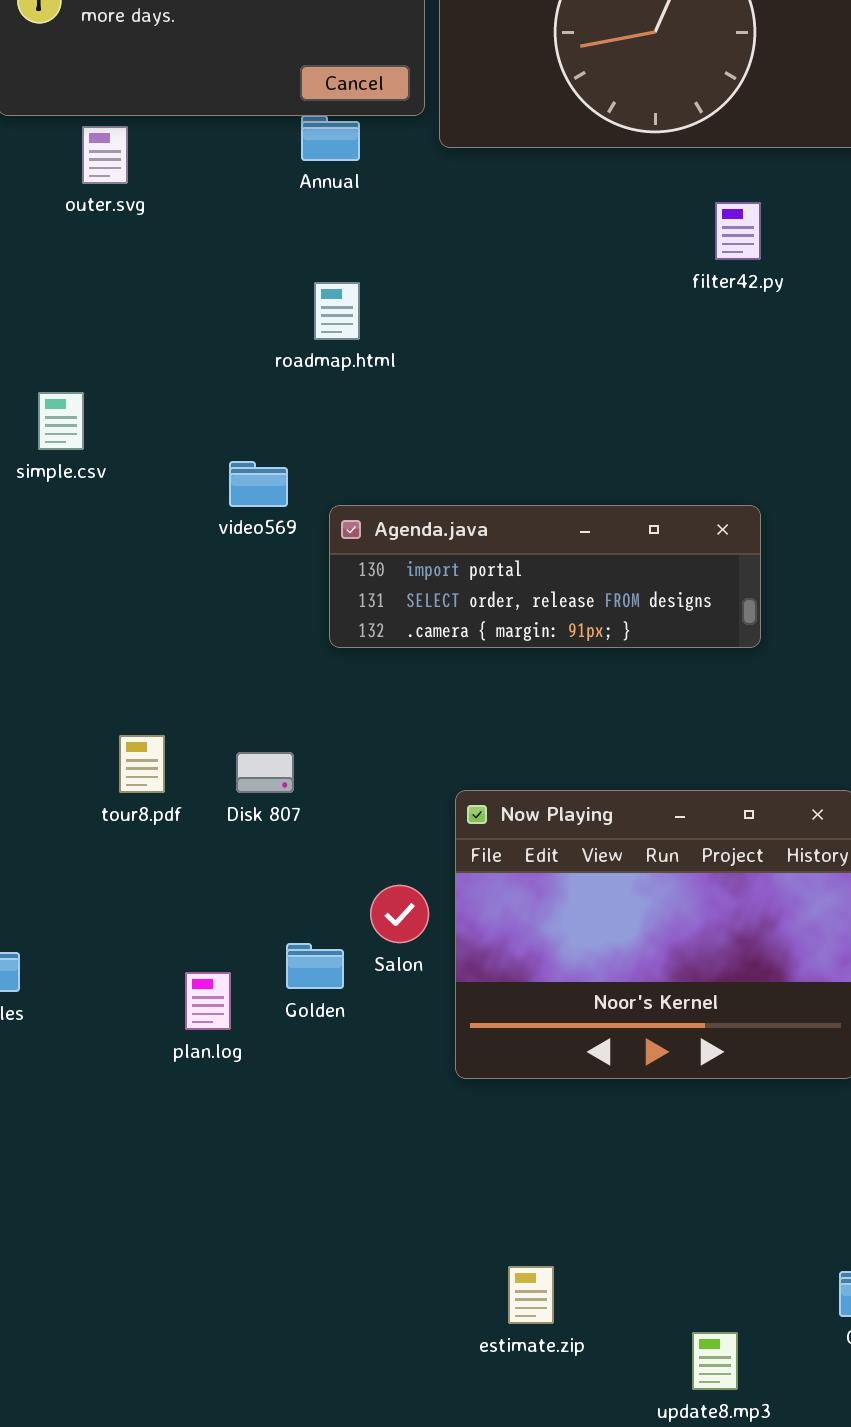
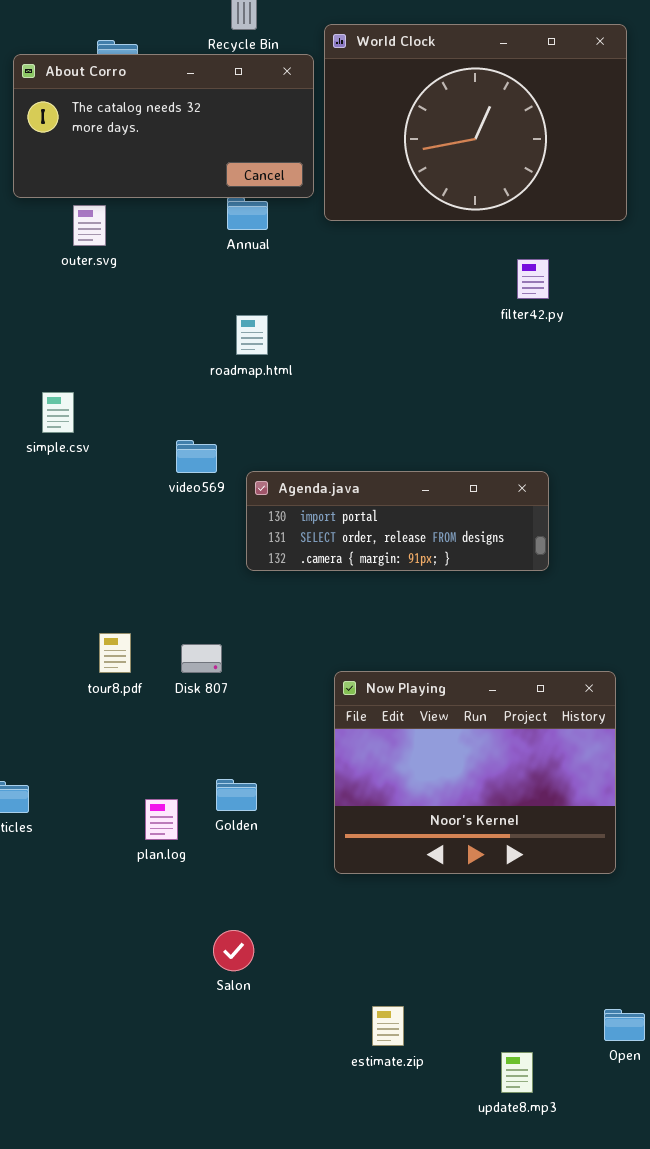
Salon: [370,885,429,943] -> [213,930,254,971], moved

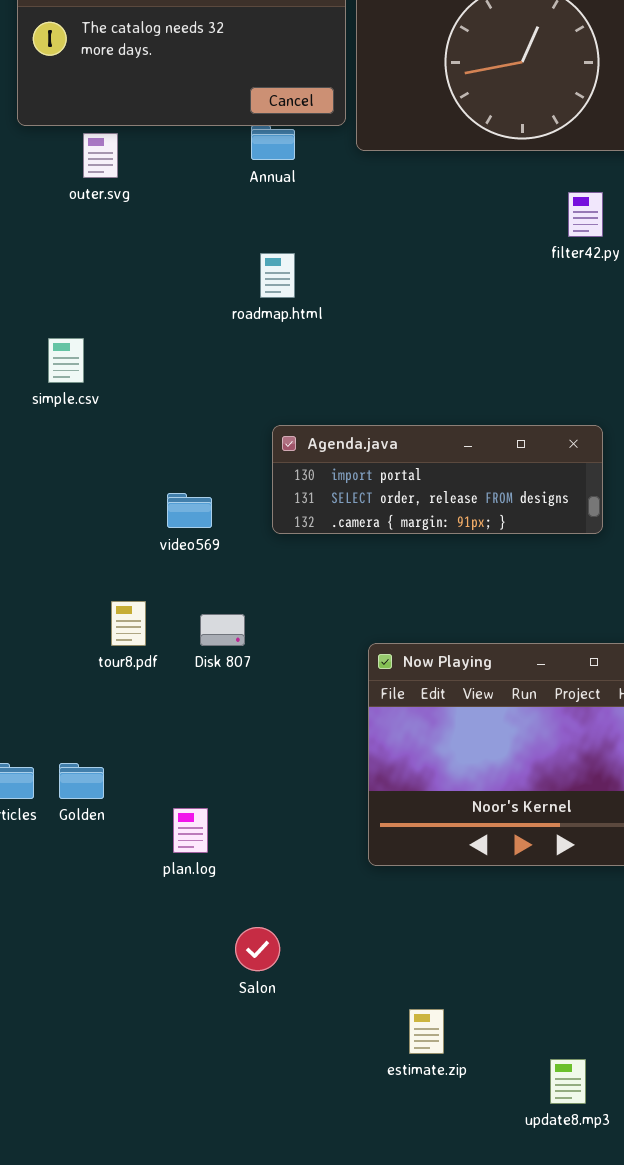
video569: [176,440,217,473] -> [167,493,212,528], moved
Golden: [216,779,257,811] -> [59,763,104,799], moved
plan.log: [145,799,178,840] -> [173,808,208,853], moved

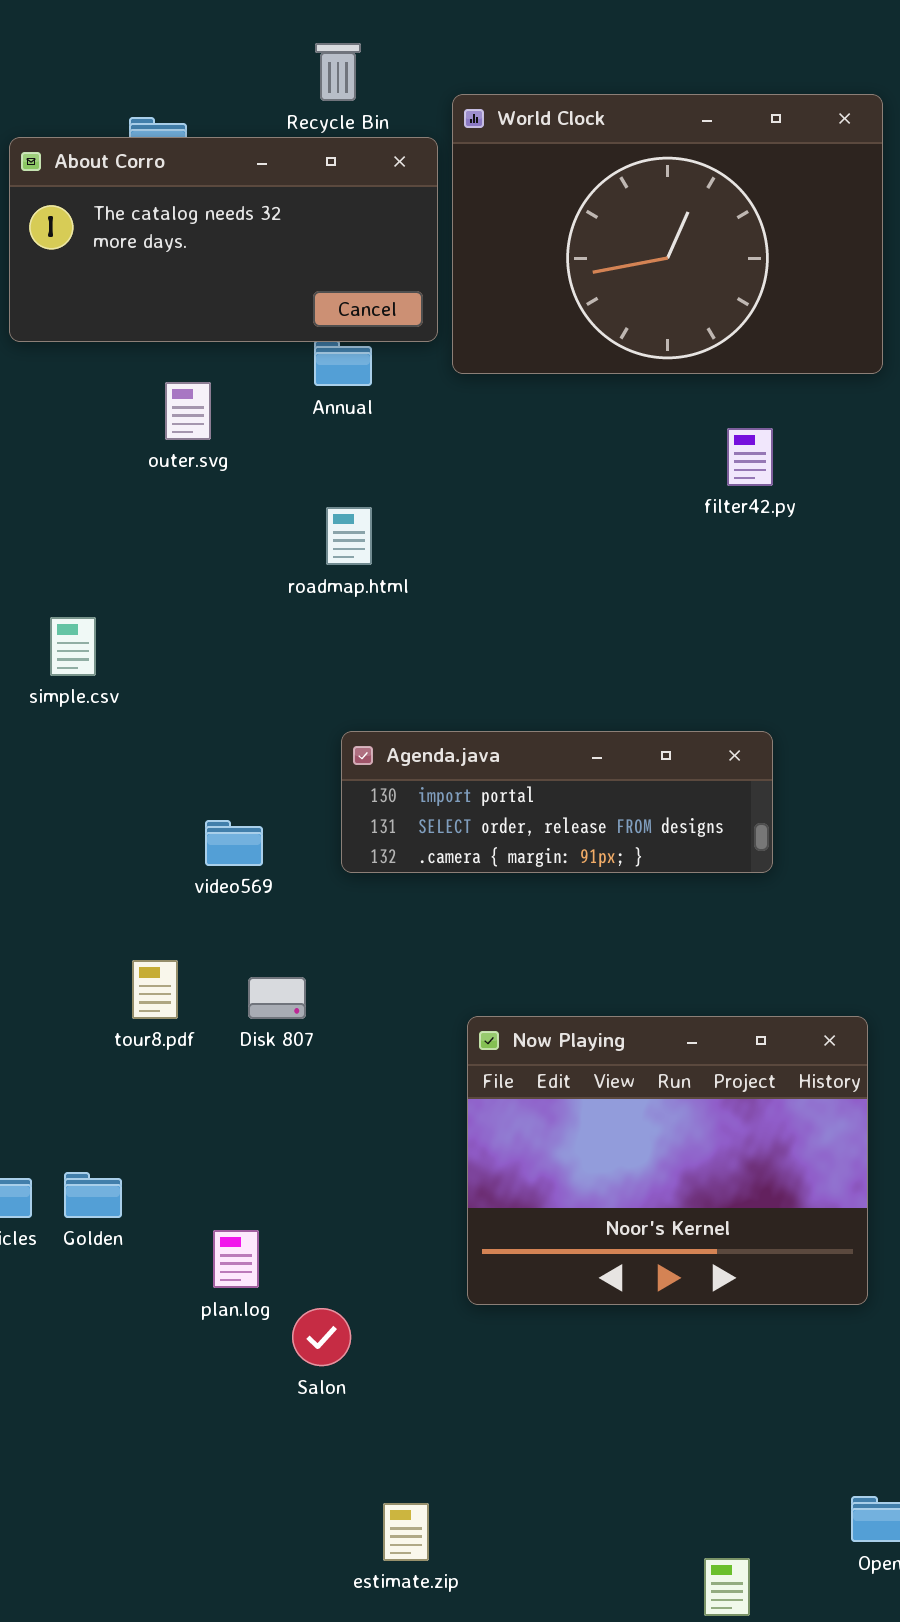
outer.svg: [83,133,118,178] -> [165,382,211,440], moved
Salon: [235,927,280,971] -> [292,1308,351,1366], moved
estimate.zip: [409,1009,444,1054] -> [383,1503,429,1561], moved

